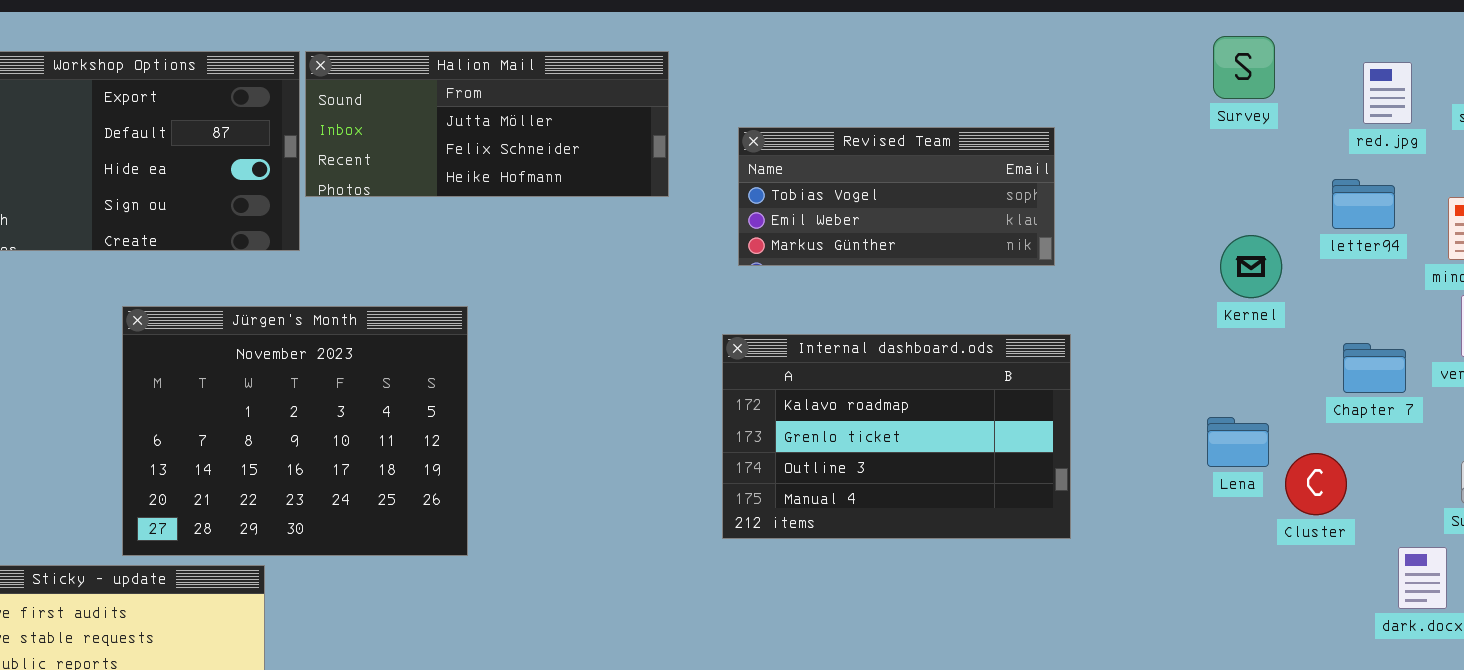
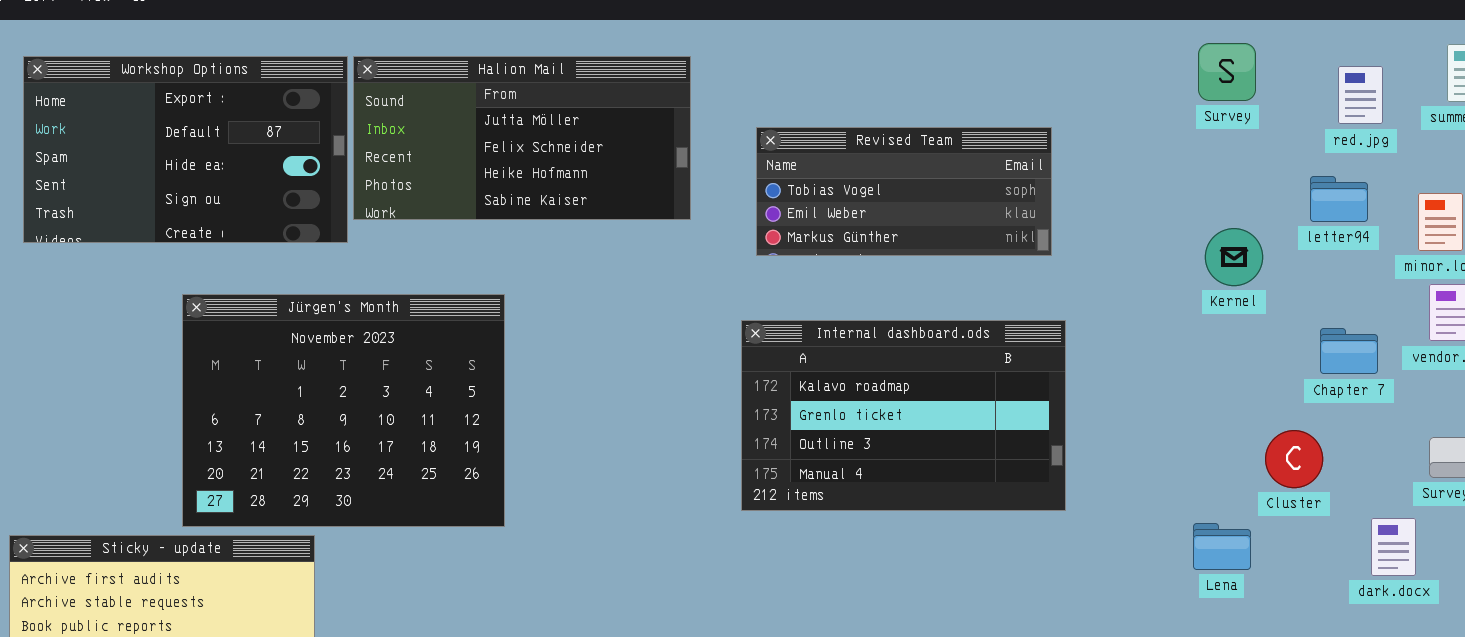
Halion Mail: [305,51,669,197] -> [353,56,691,220], resized
Lena: [1207,417,1269,467] -> [1193,523,1251,570], moved

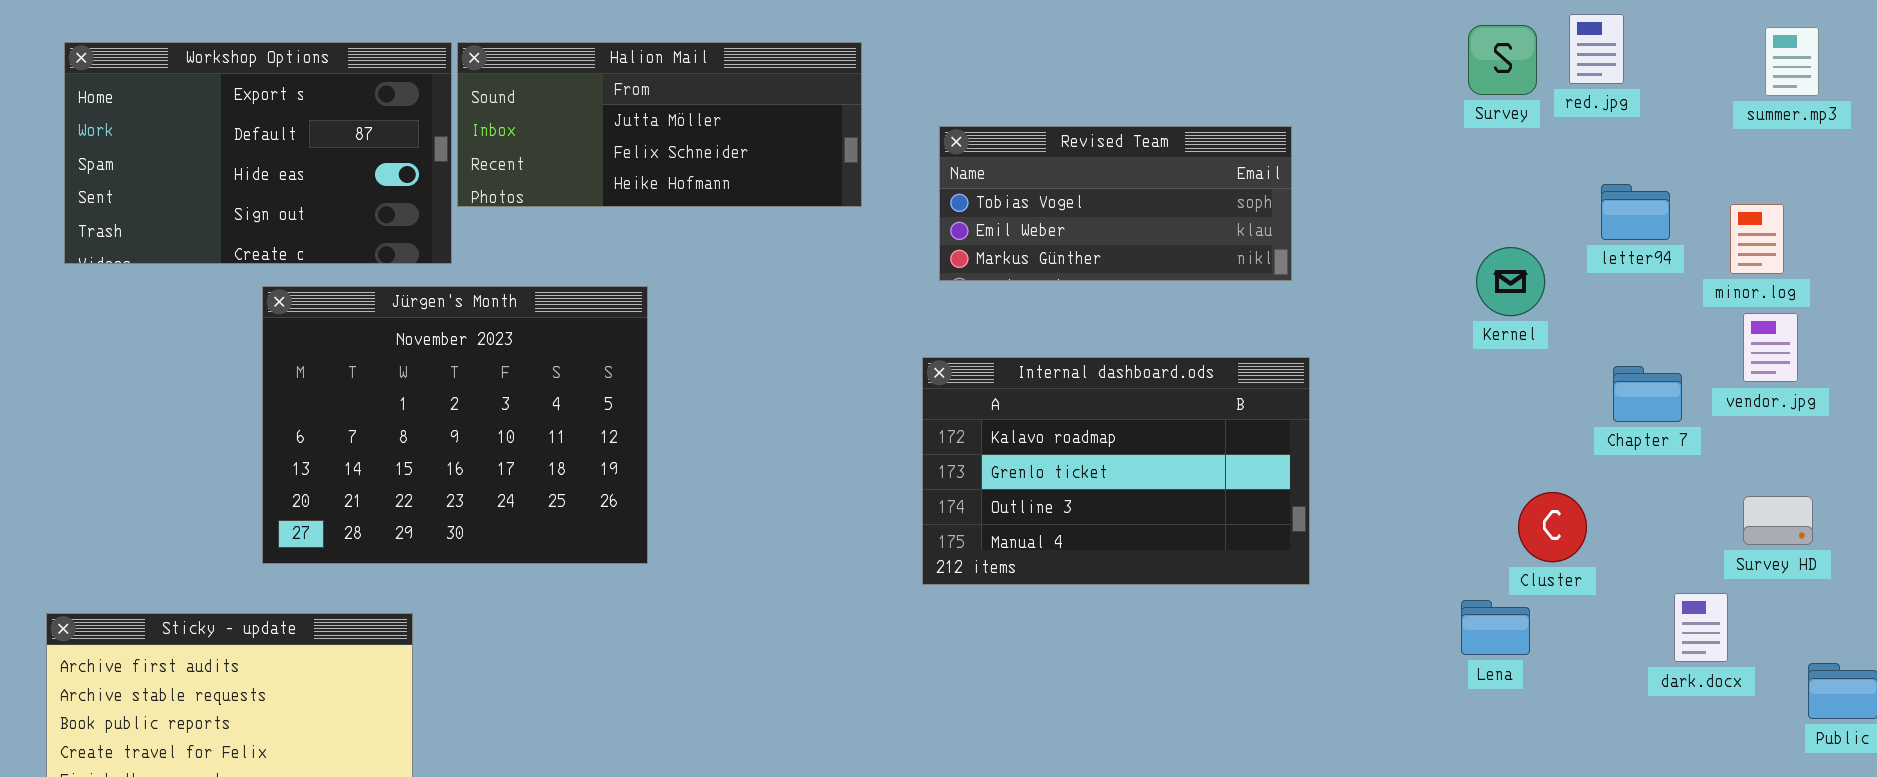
Halion Mail: [353,56,691,220] -> [457,42,862,207], resized
red.jpg: [1338,66,1383,124] -> [1569,14,1624,84], moved
Jürgen's Month: [182,294,505,527] -> [262,286,648,564], moved
Cluster: [1265,430,1323,488] -> [1518,492,1587,562], moved

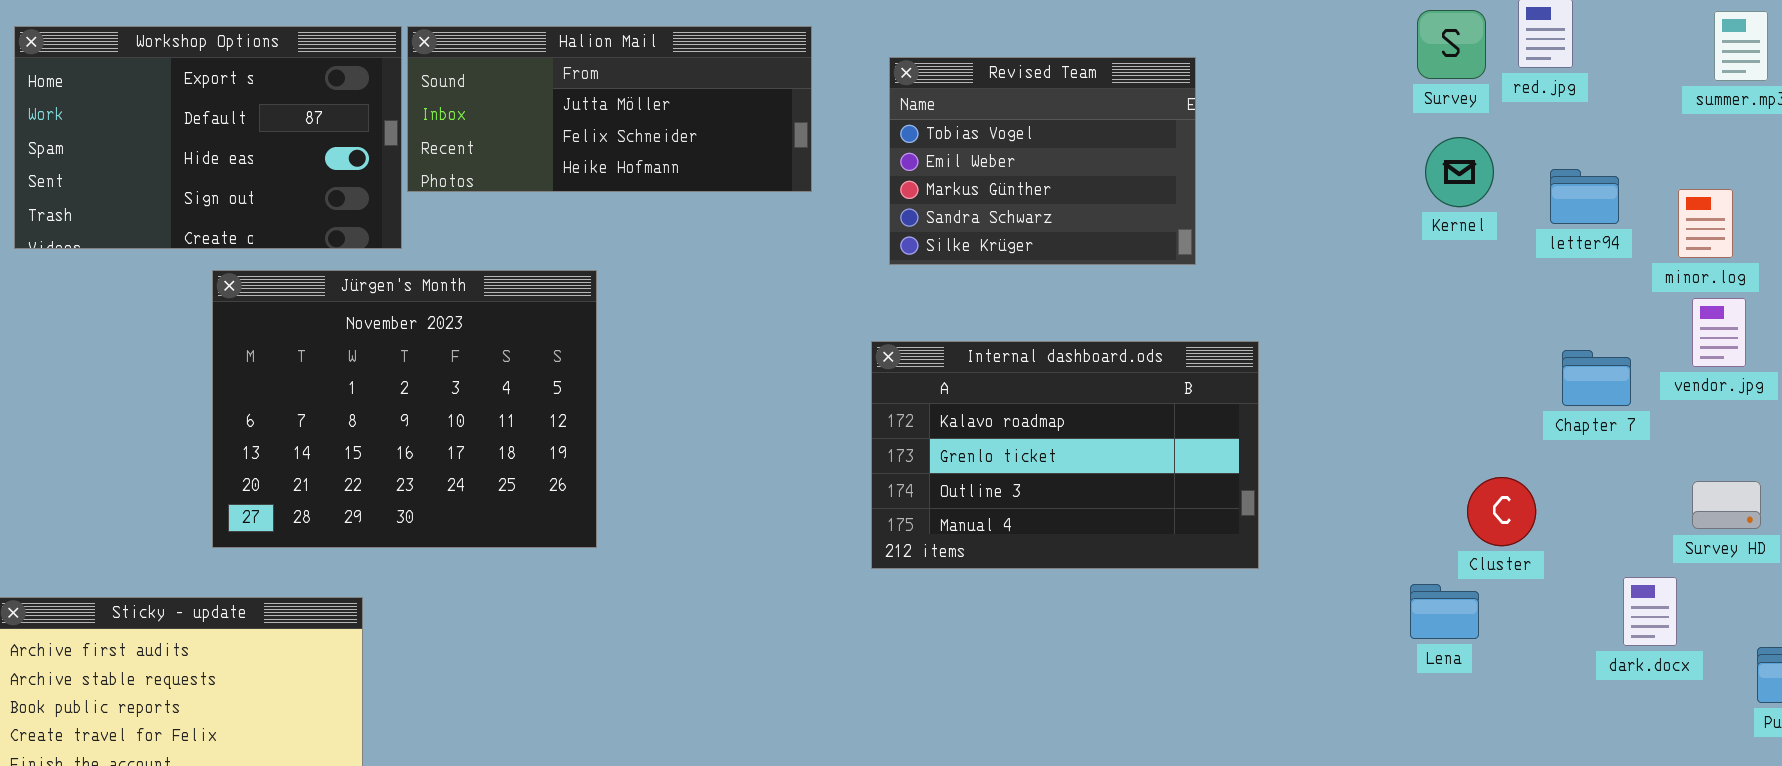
Revised Team: [939,126,1292,281] -> [889,57,1196,265], resized
Kernel: [1476,247,1545,316] -> [1425,137,1494,207], moved

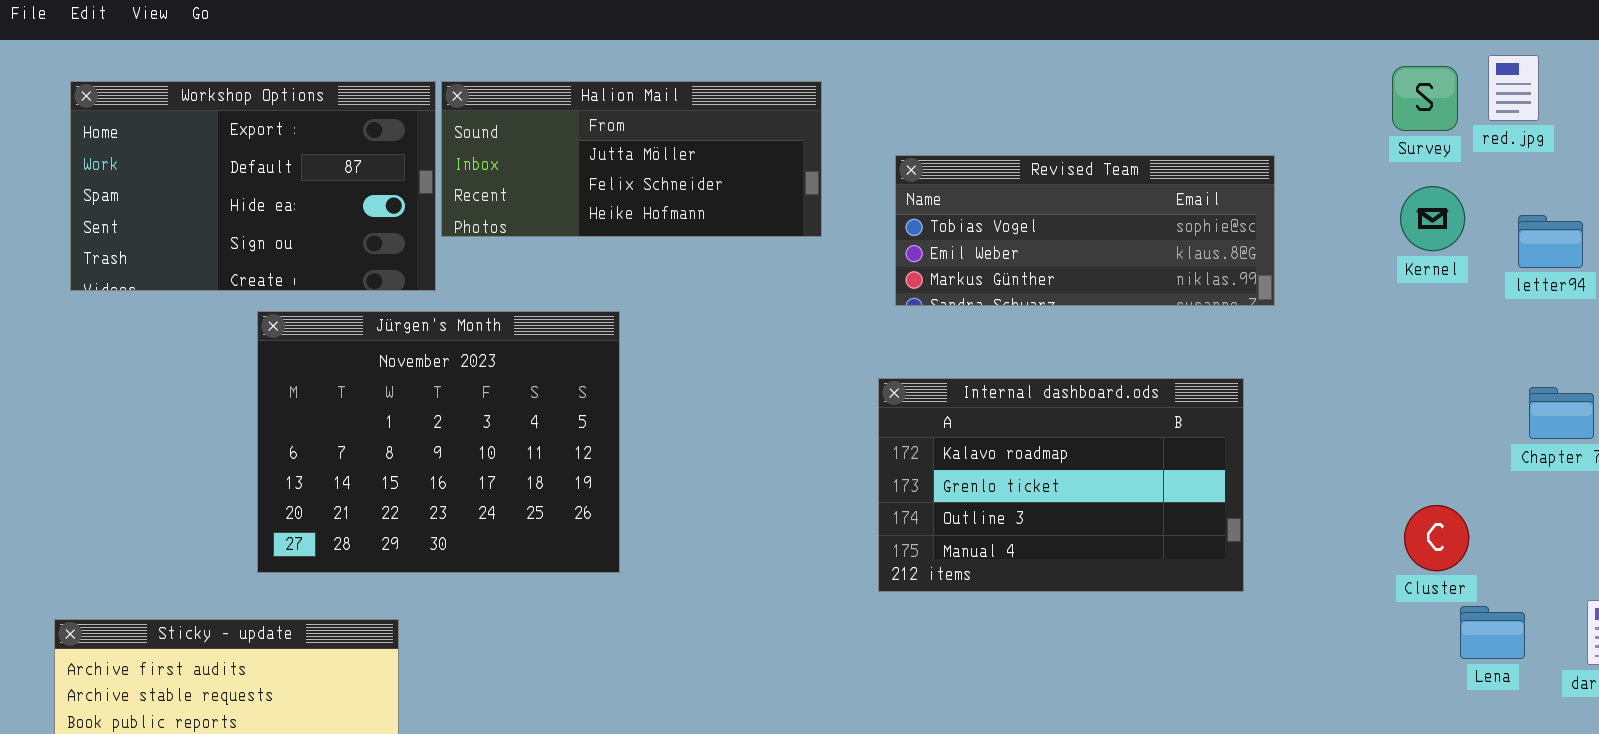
Revised Team: [889,57,1196,265] -> [895,155,1275,306], resized
Cluster: [1467,477,1536,546] -> [1404,505,1469,571], moved
Lena: [1410,584,1479,639] -> [1460,606,1525,659], moved

